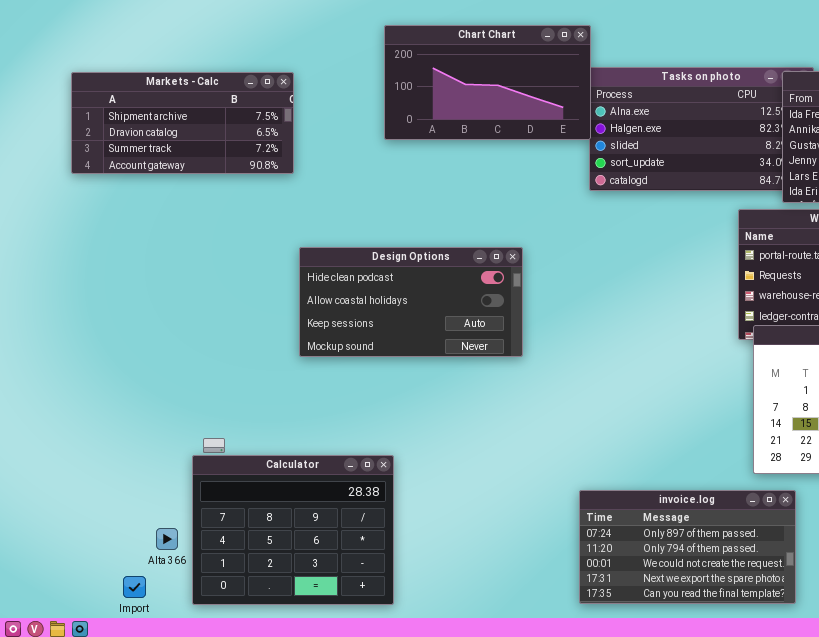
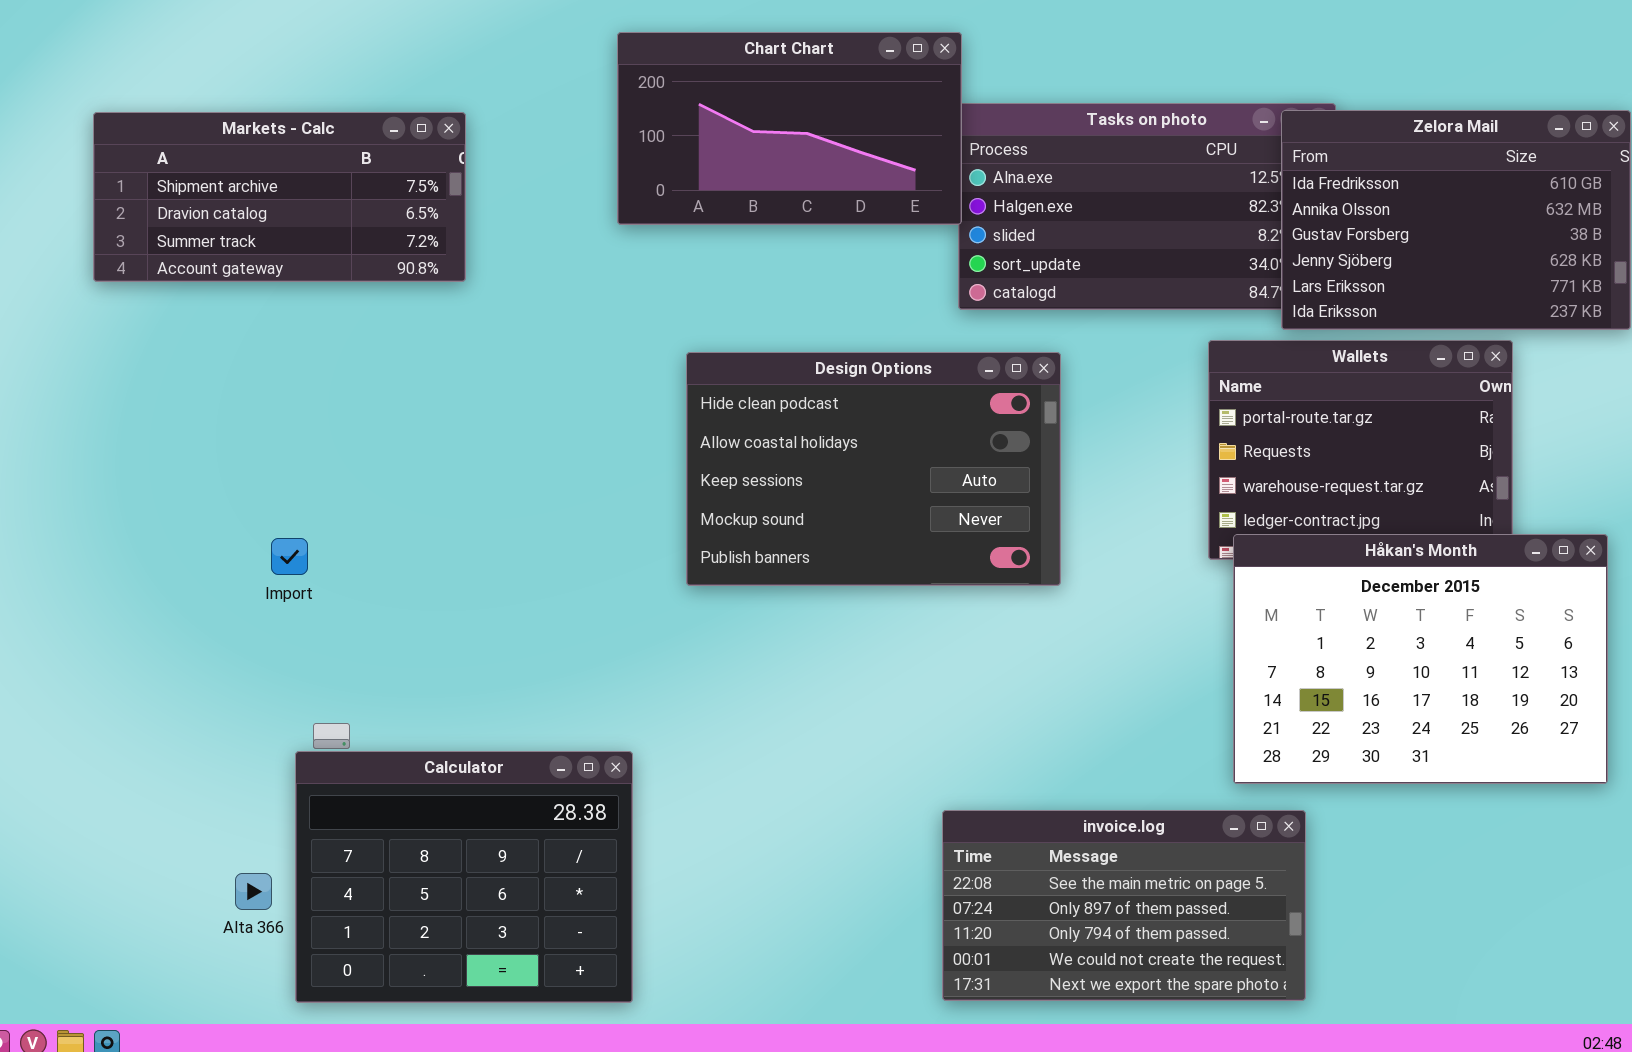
Design Options: [299,247,523,357] -> [686,352,1061,586], moved, resized
invoice.log: [579,490,796,604] -> [942,810,1306,1001], scrolled up 1 row
Import: [123,576,146,598] -> [271,538,308,575], moved

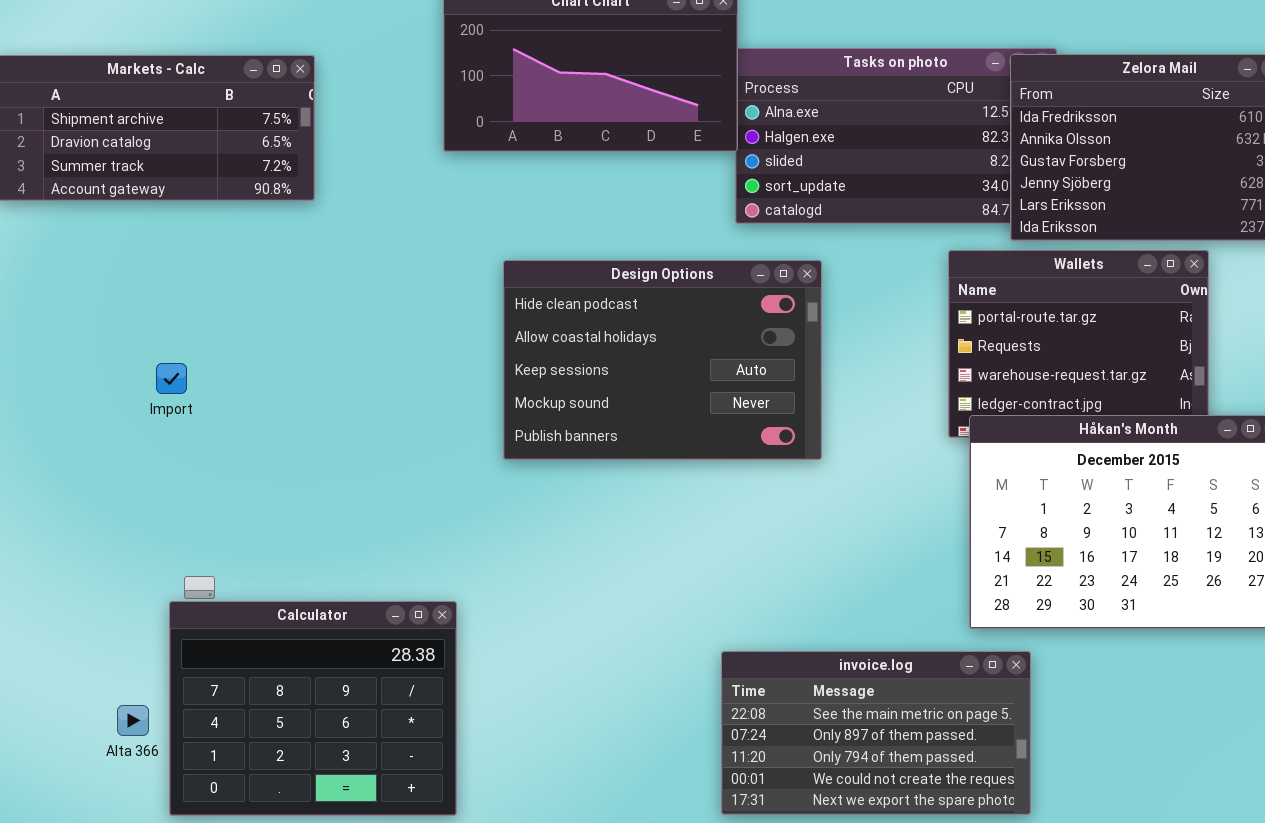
Import: [271,538,308,575] -> [156,363,187,394], moved

